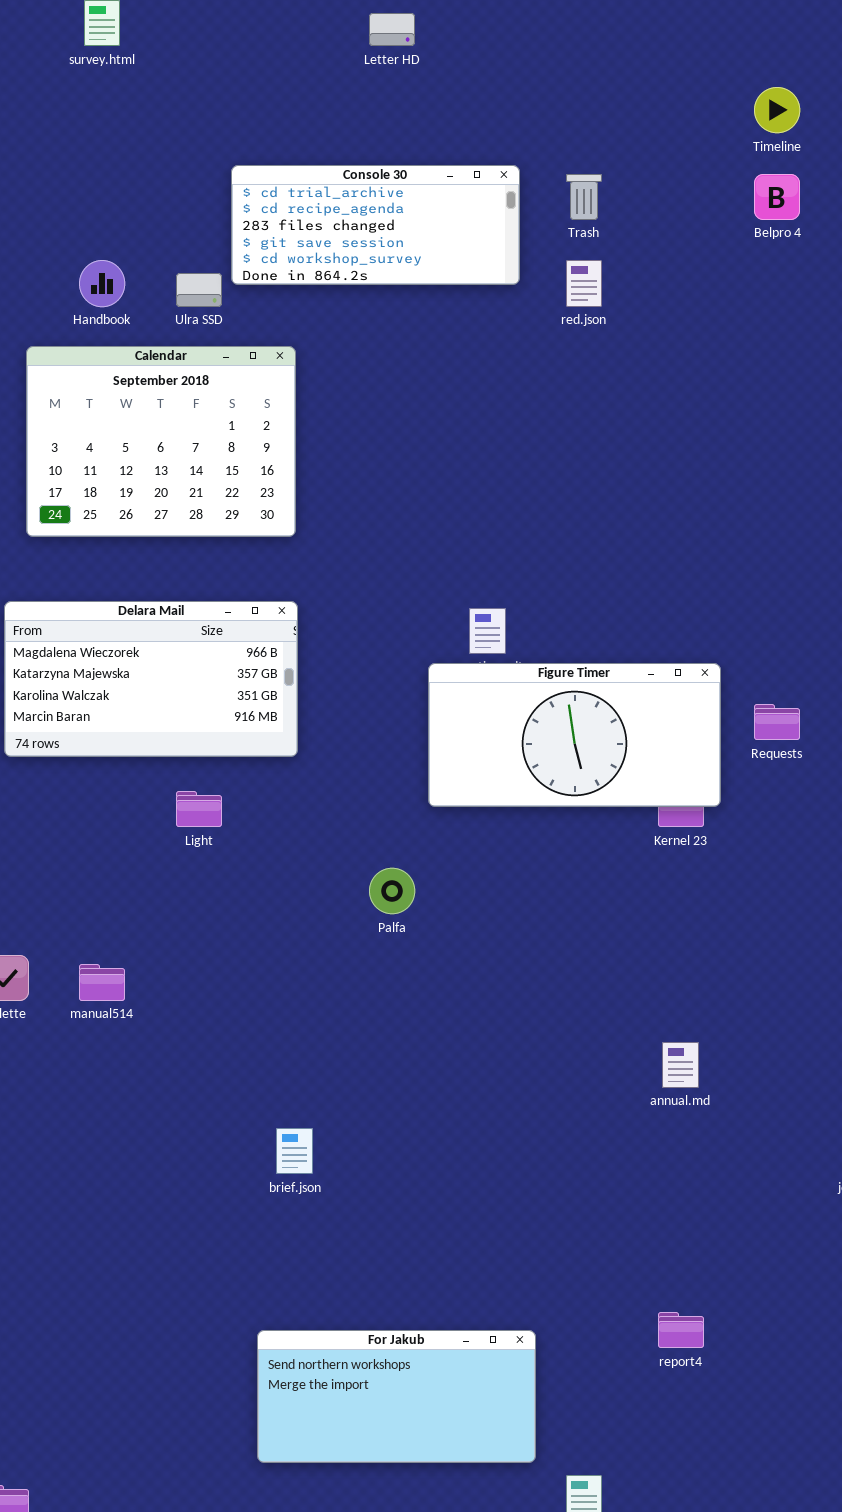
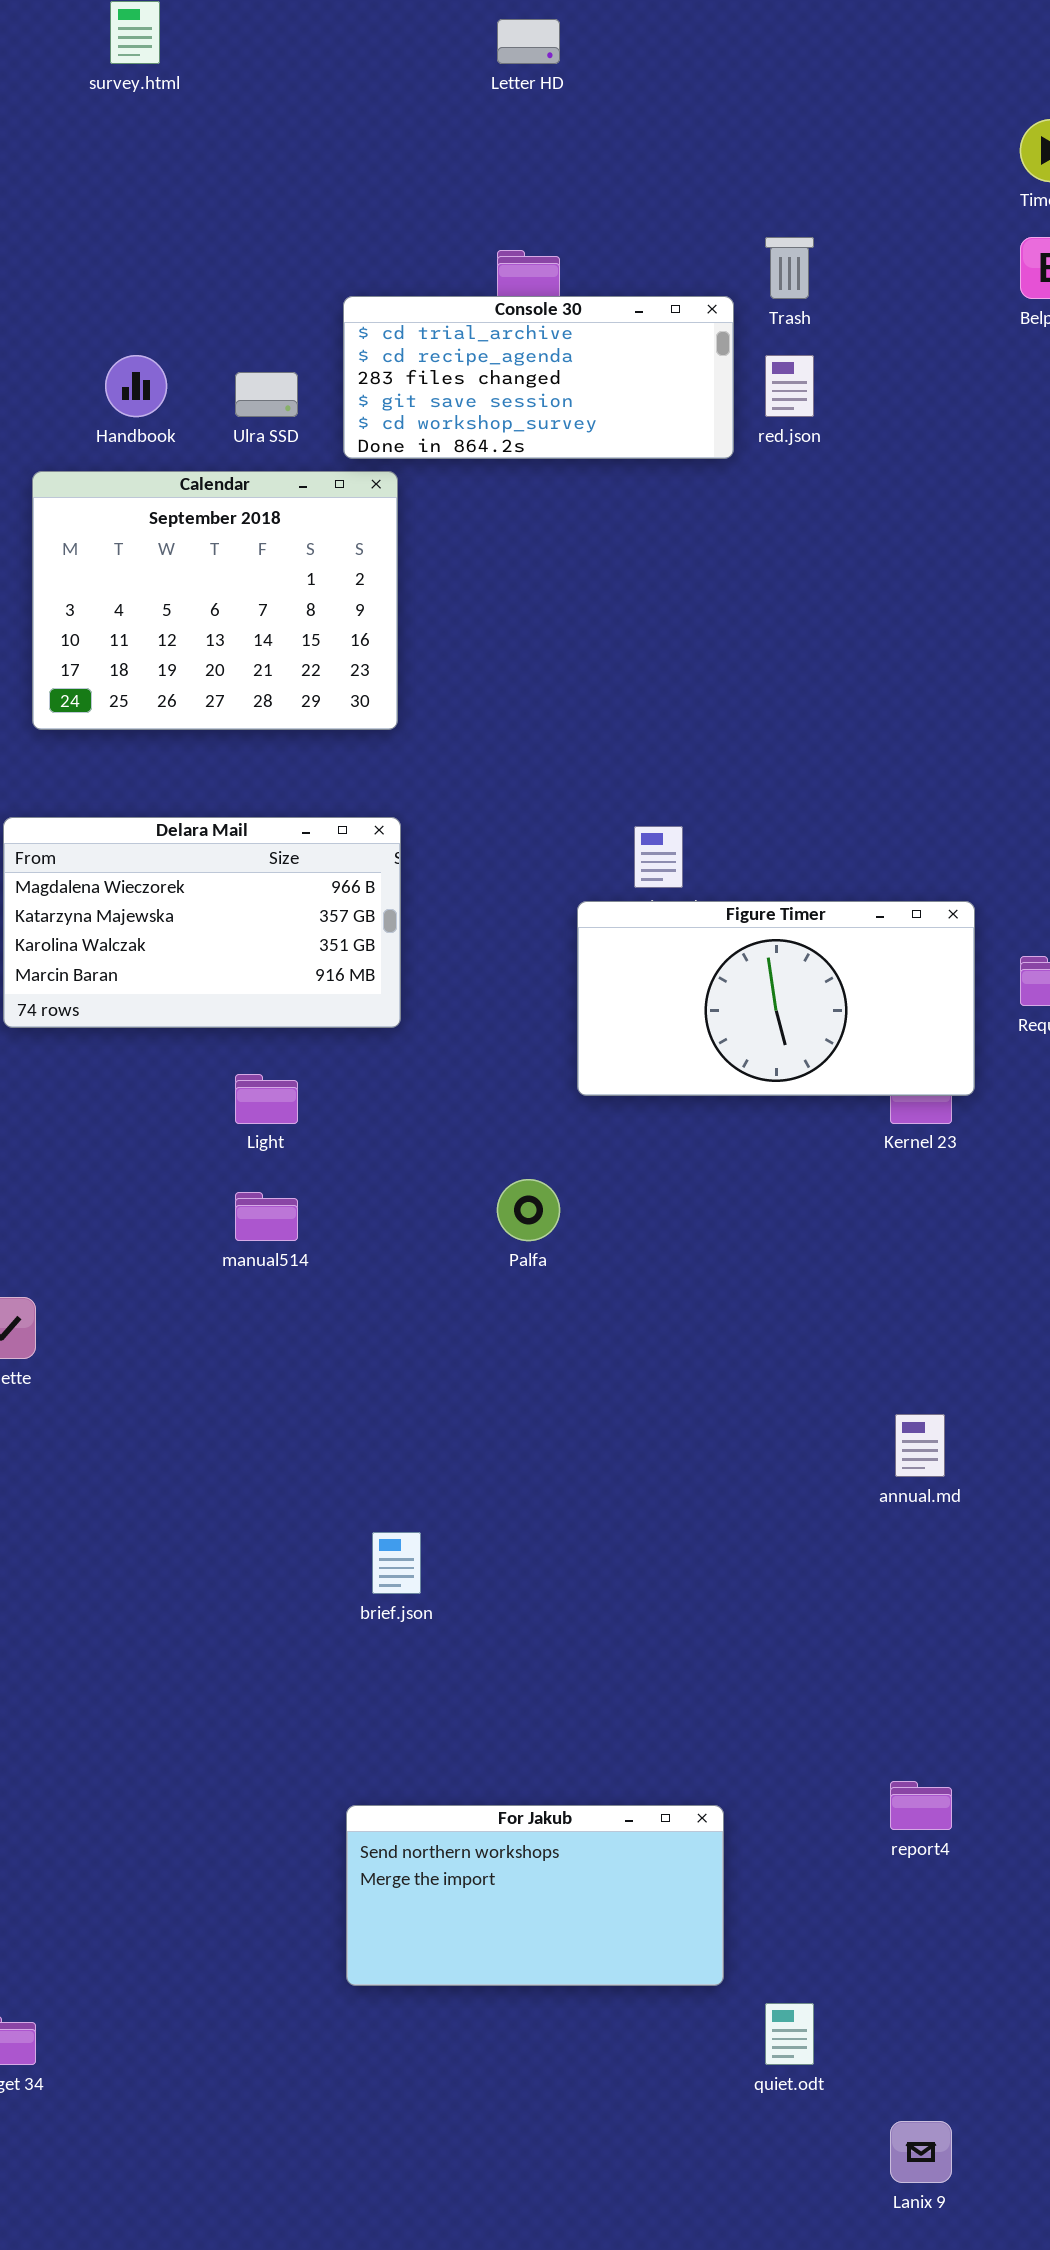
Console 30: [231,165,520,285] -> [343,296,734,459], moved
manual514: [79,964,125,1001] -> [235,1192,298,1241], moved

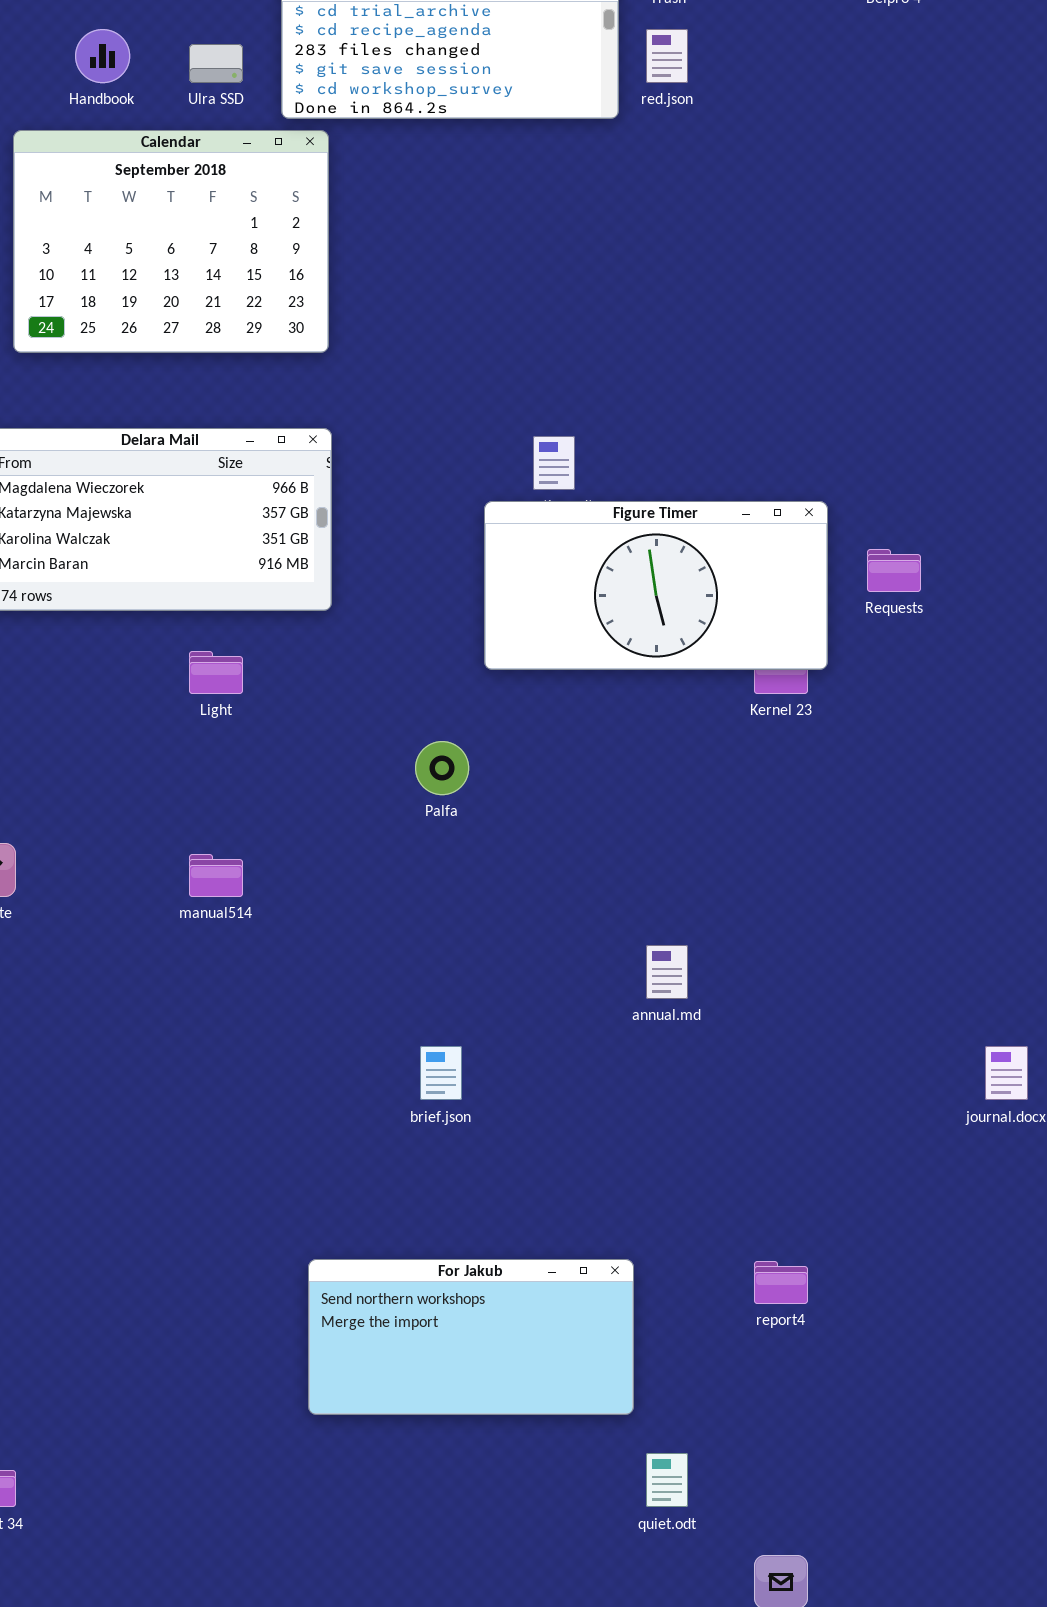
manual514: [235,1192,298,1241] -> [189,854,243,897], moved
annual.md: [895,1414,945,1477] -> [646,945,688,999], moved
brief.json: [372,1532,421,1594] -> [420,1046,462,1100], moved
For Jakub: [346,1805,724,1986] -> [308,1259,634,1415], moved

